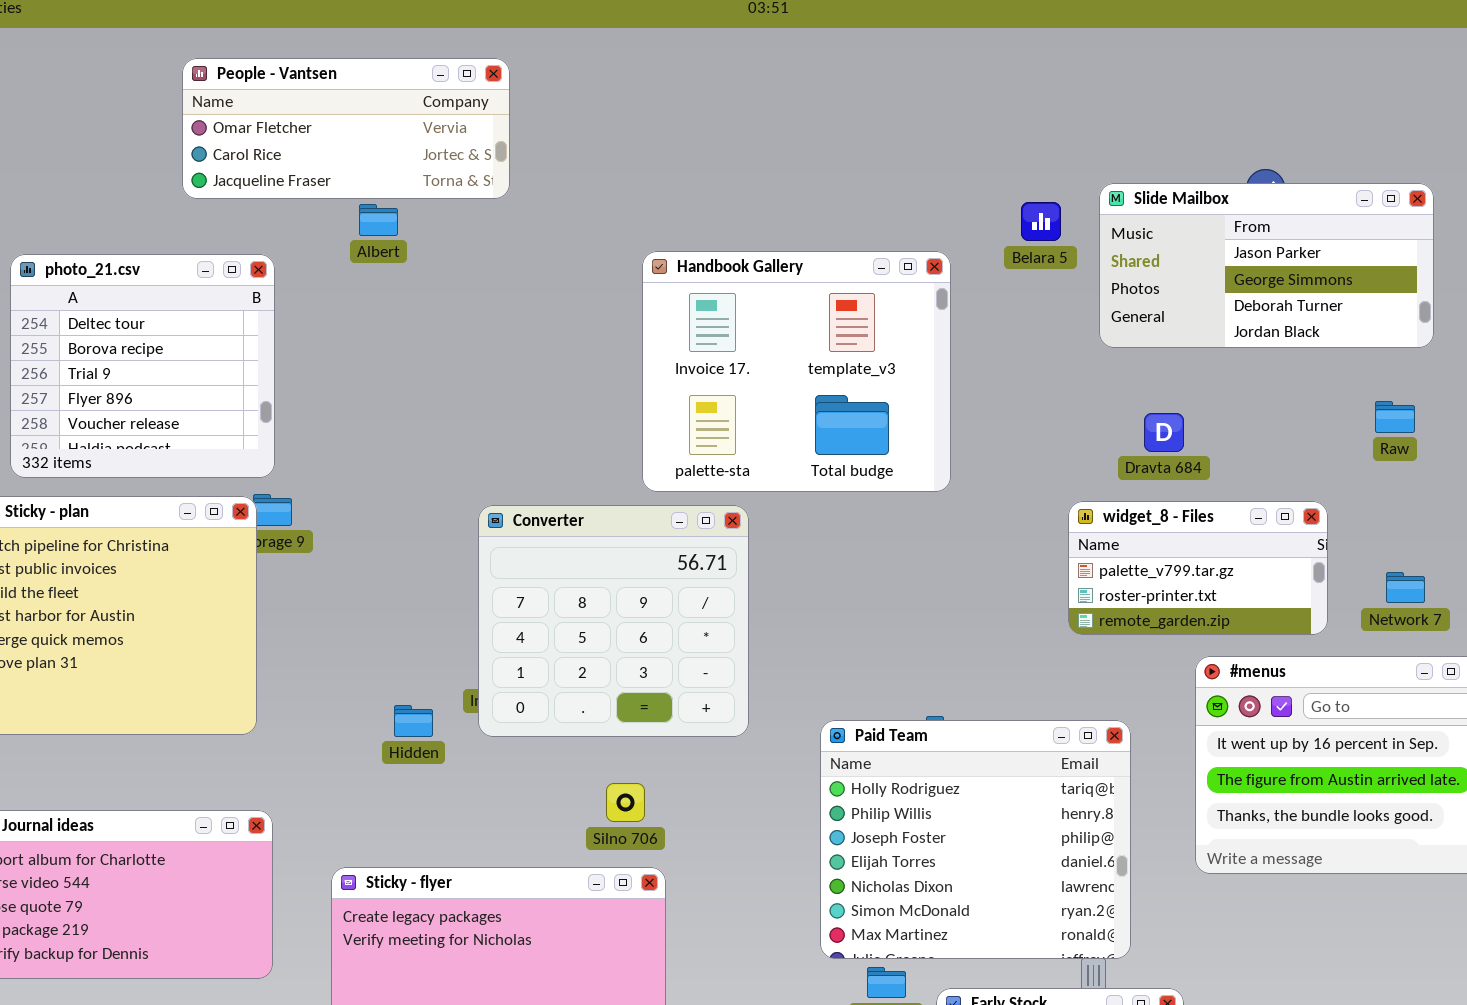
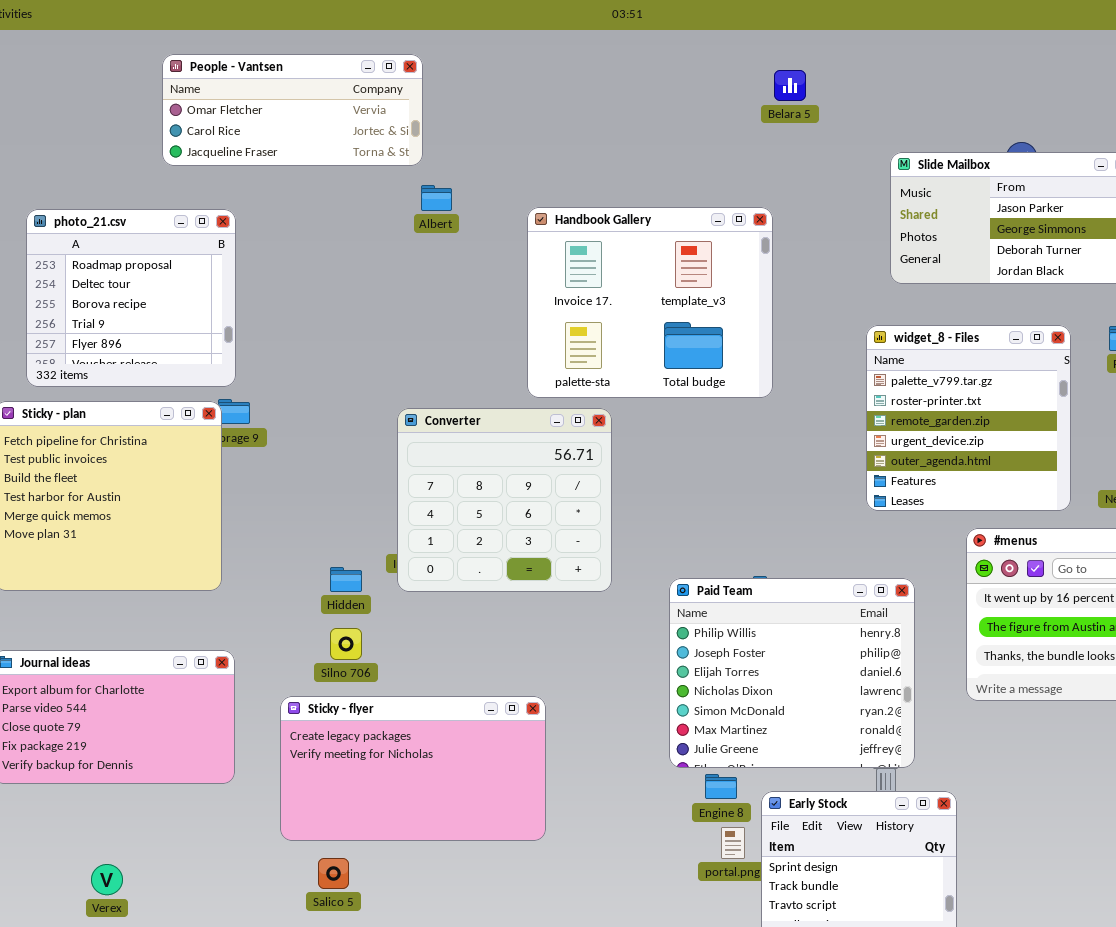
Belara 5: [1021,202,1061,241] -> [774,70,806,101], moved
Albert: [359,204,398,236] -> [421,185,452,211], moved
photo_21.csv: [10,254,275,478] -> [26,209,236,387], scrolled up 1 row
widget_8 - Files: [1068,501,1328,635] -> [866,325,1071,511], resized
Paid Team: [820,720,1131,959] -> [669,578,915,768], scrolled down 1 row
Silno 706: [606,783,645,822] -> [330,628,362,660], moved

